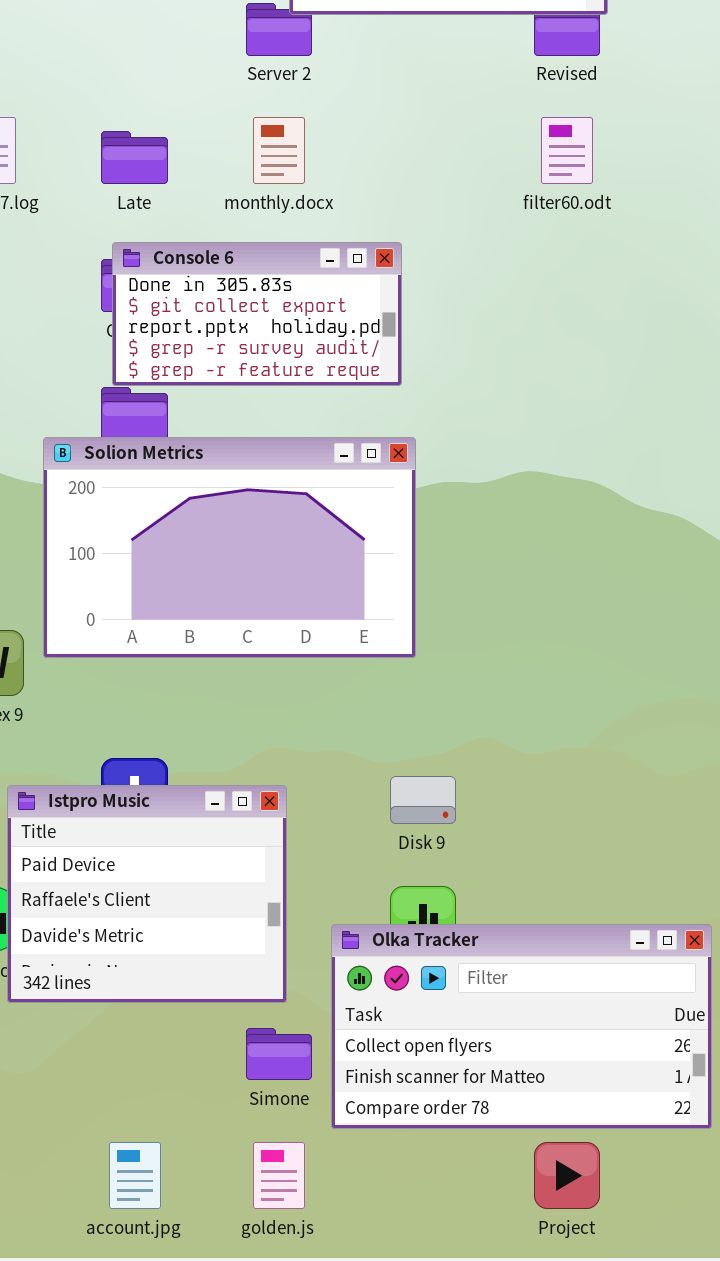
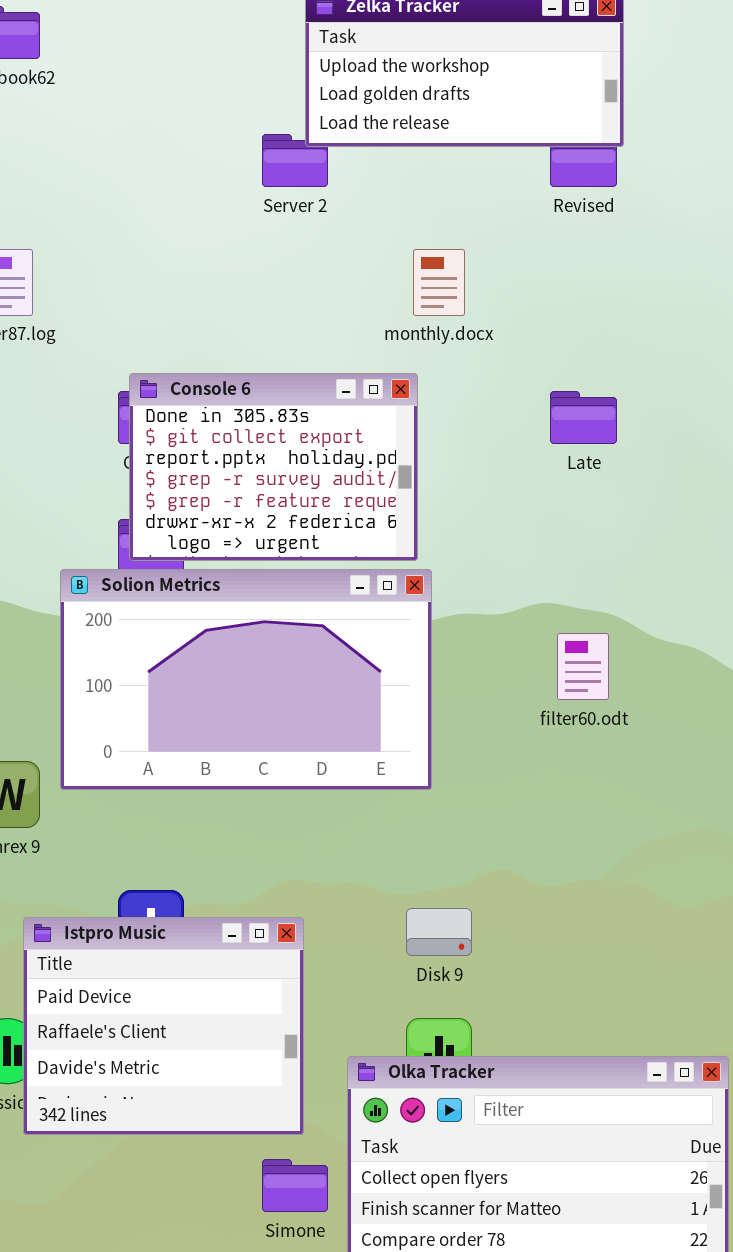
monthly.docx: [253,117,305,184] -> [413,249,465,316], moved
filter60.odt: [541,117,593,184] -> [557,633,609,700], moved
Late: [101,131,168,184] -> [550,391,617,444], moved
Console 6: [112,242,402,386] -> [129,373,418,561], resized

